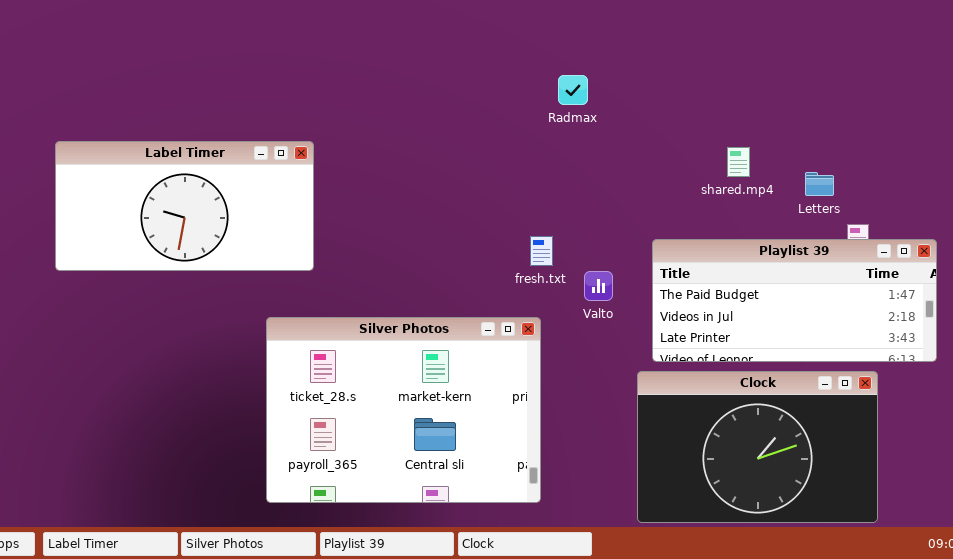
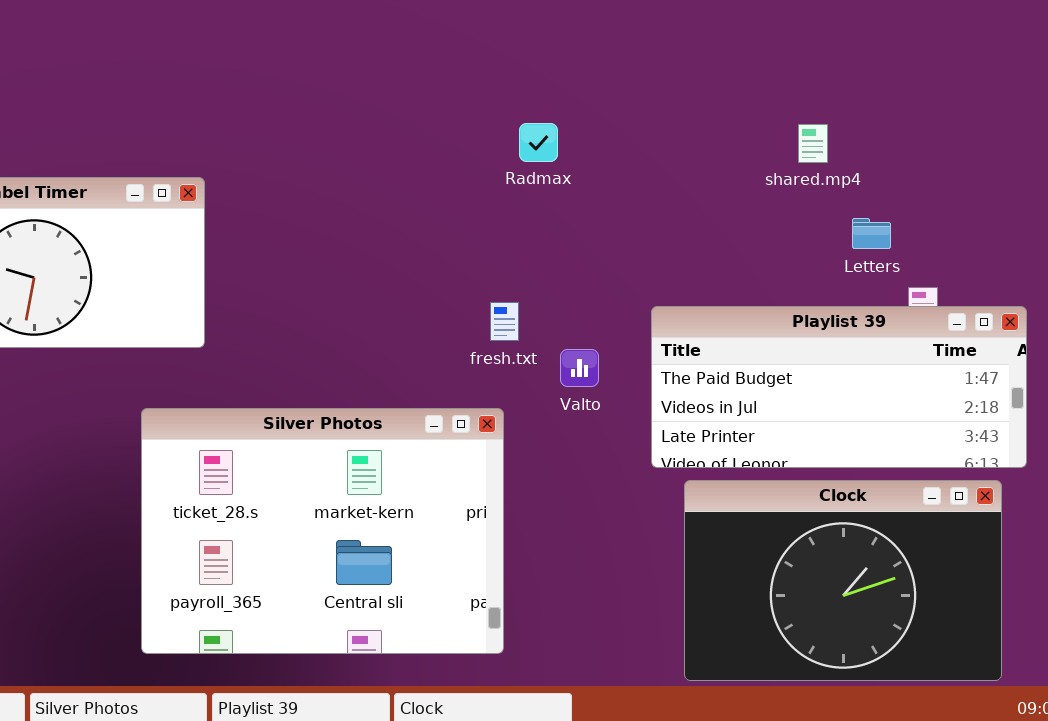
Radmax: [558,75,588,105] -> [519,123,558,162], moved
shared.mp4: [727,147,750,177] -> [798,124,828,163], moved
Clock: [637,371,878,523] -> [684,480,1002,681], moved

